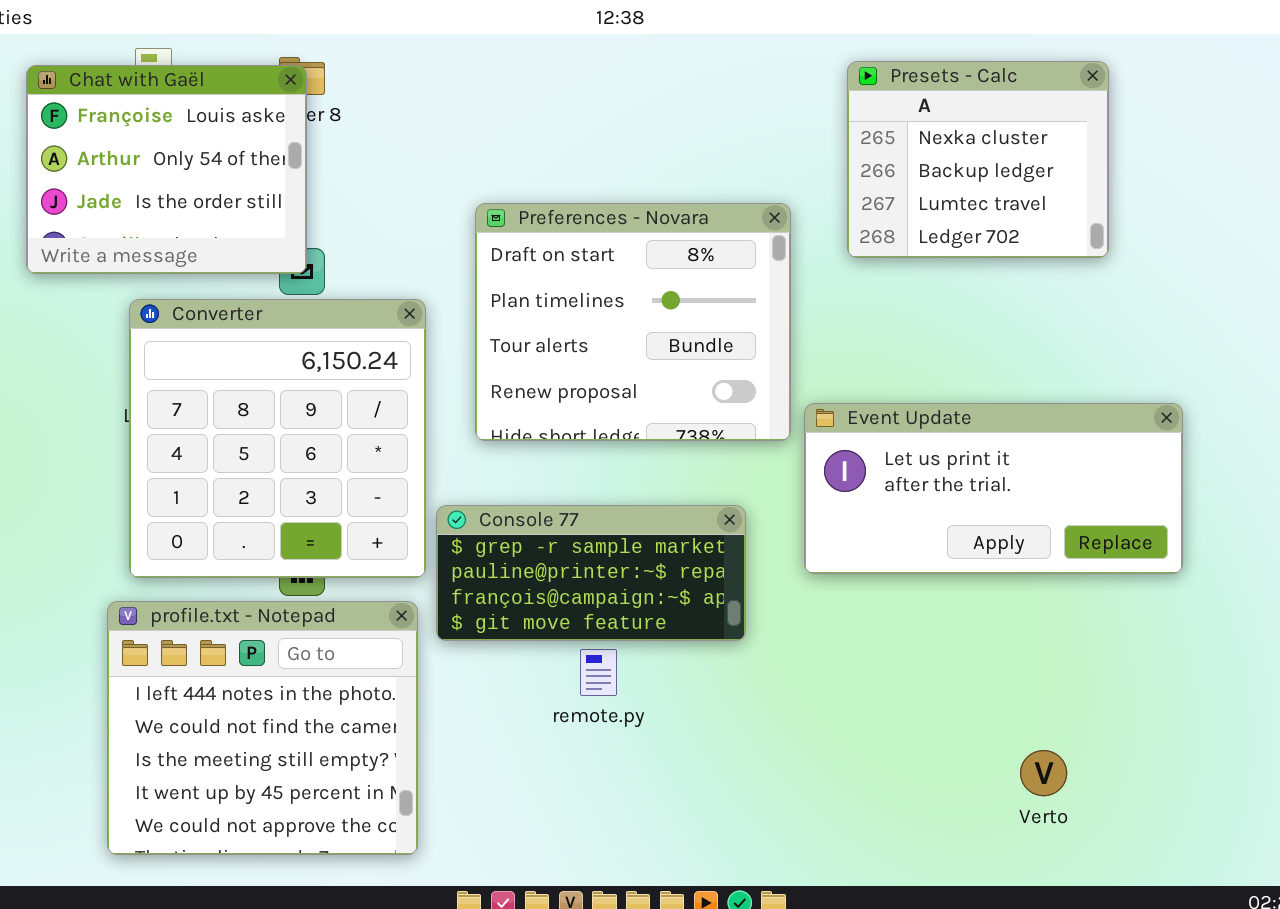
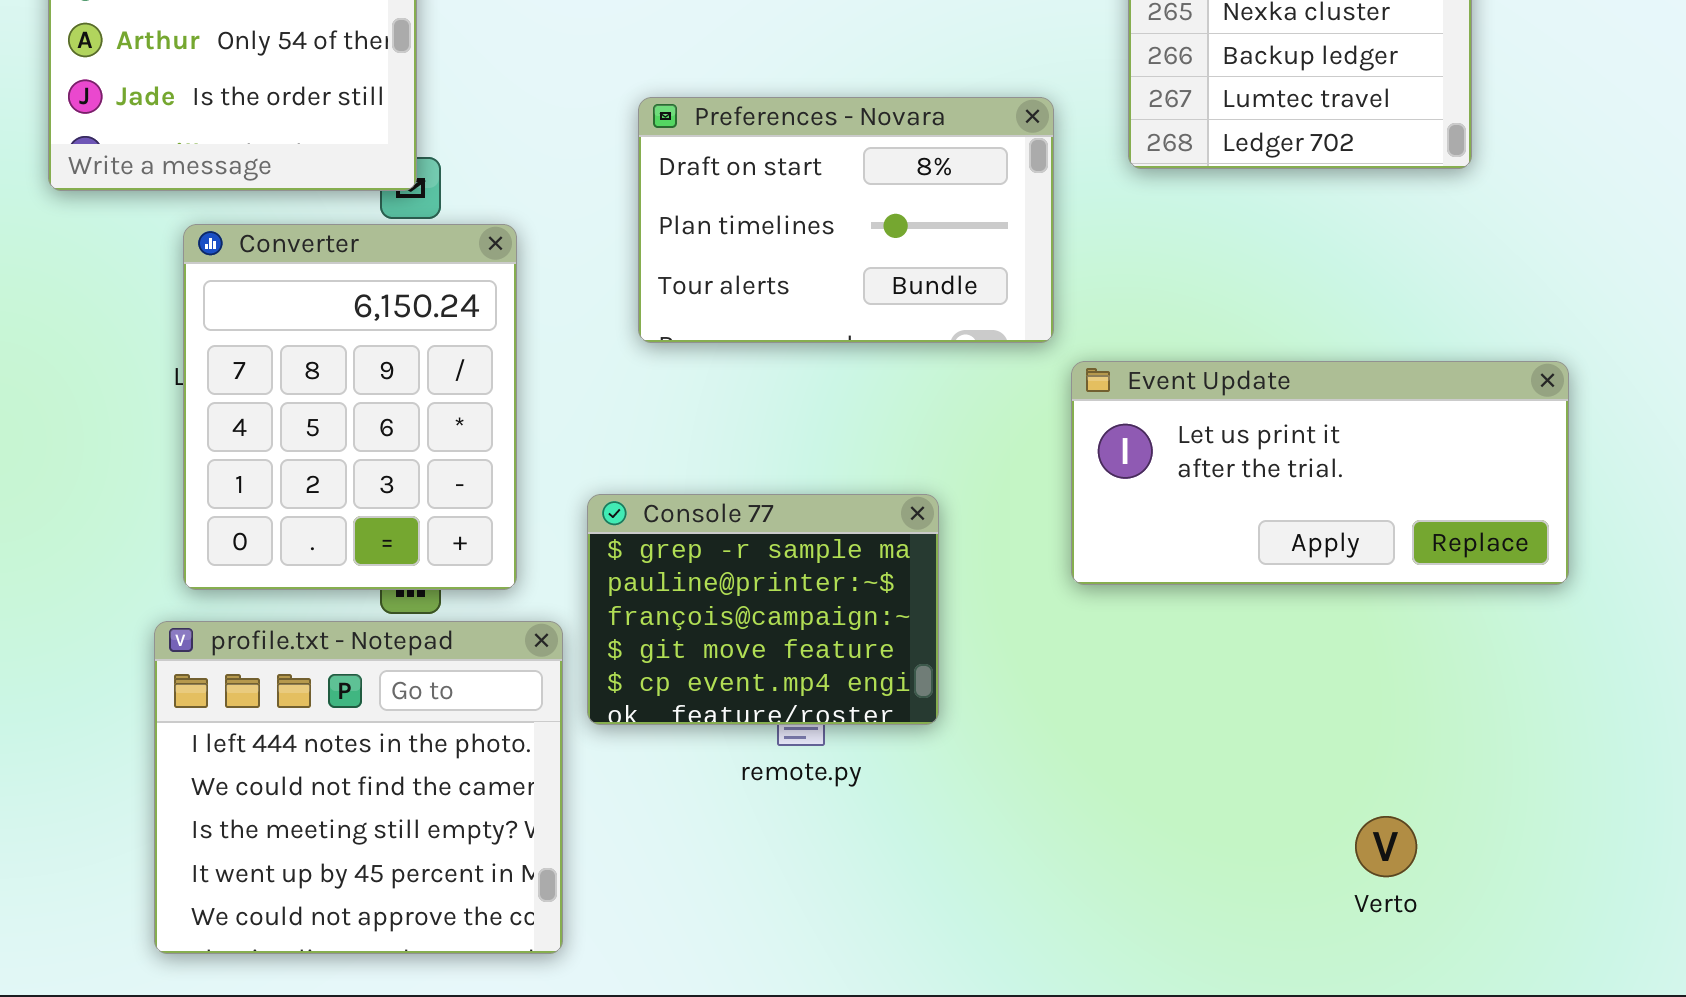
Preferences - Novara: [475,203,791,441] -> [638,97,1054,343], resized
Converter: [129,299,426,578] -> [183,224,517,590], resized
Console 77: [436,505,746,641] -> [587,494,939,725], resized

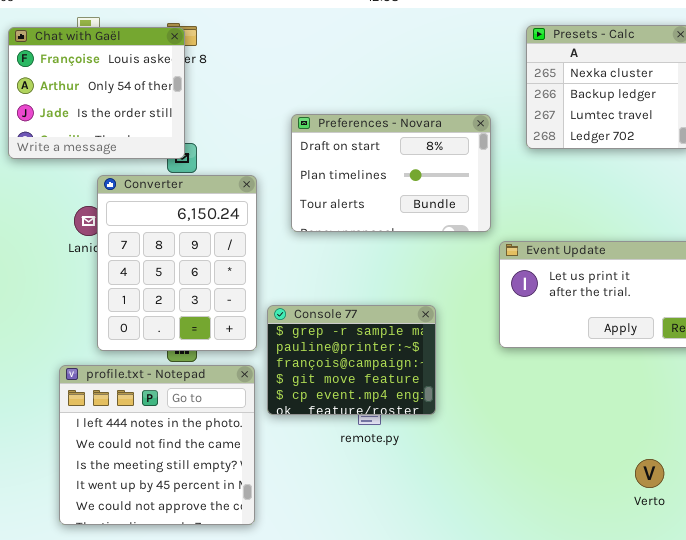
Converter: [183,224,517,590] -> [97,175,257,351], moved

